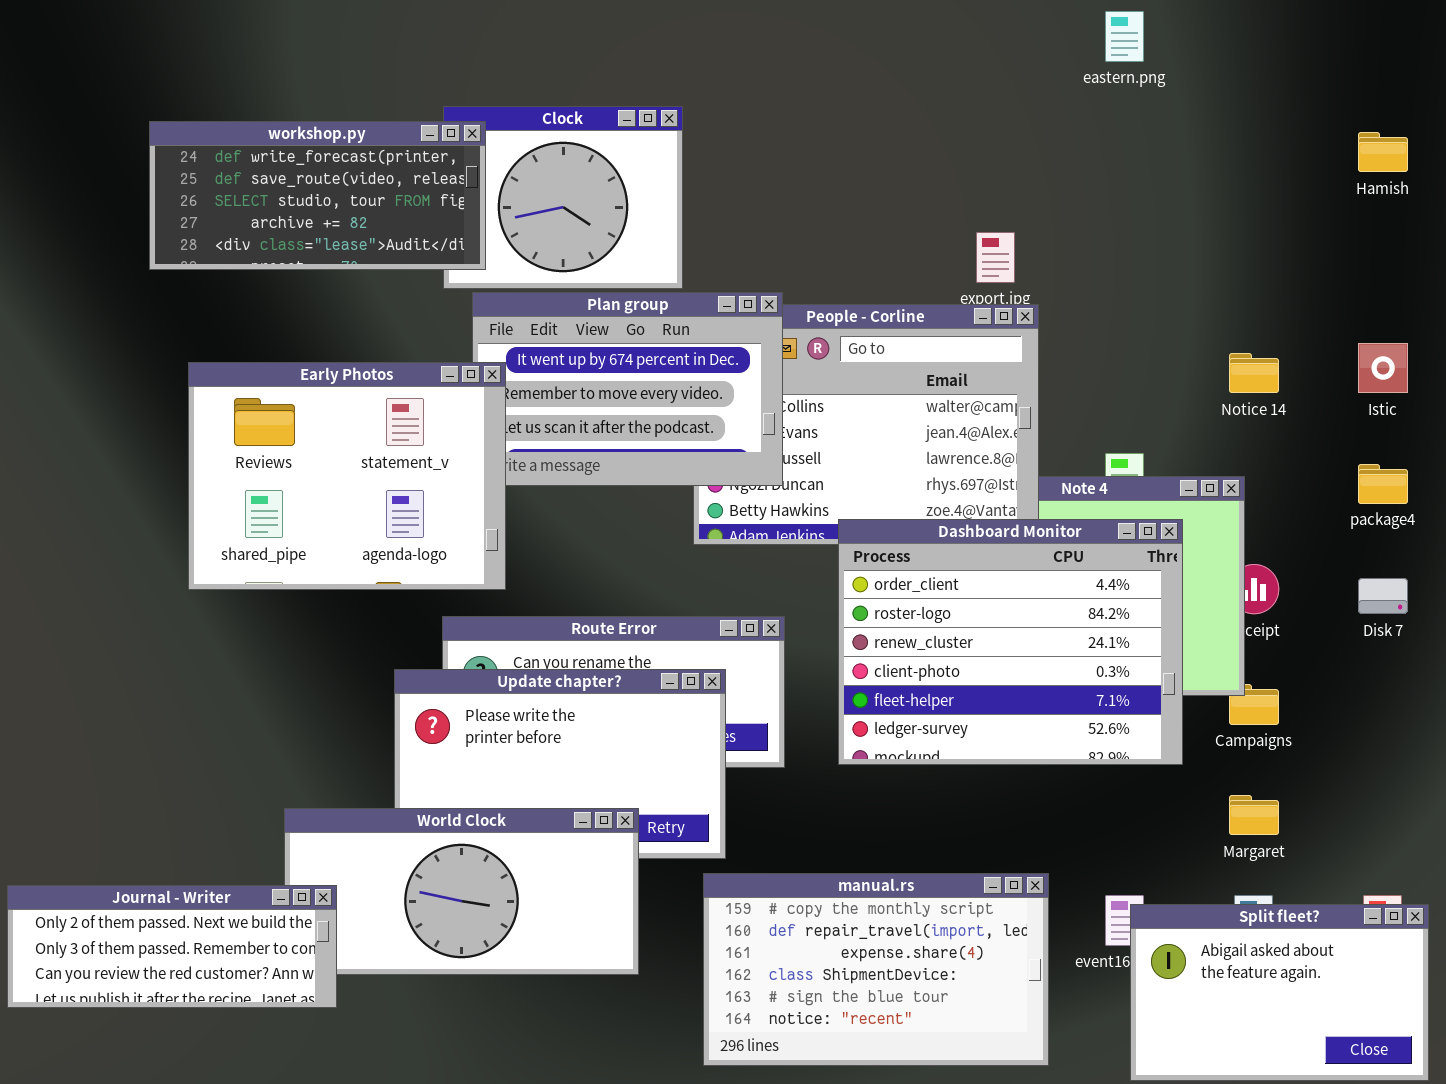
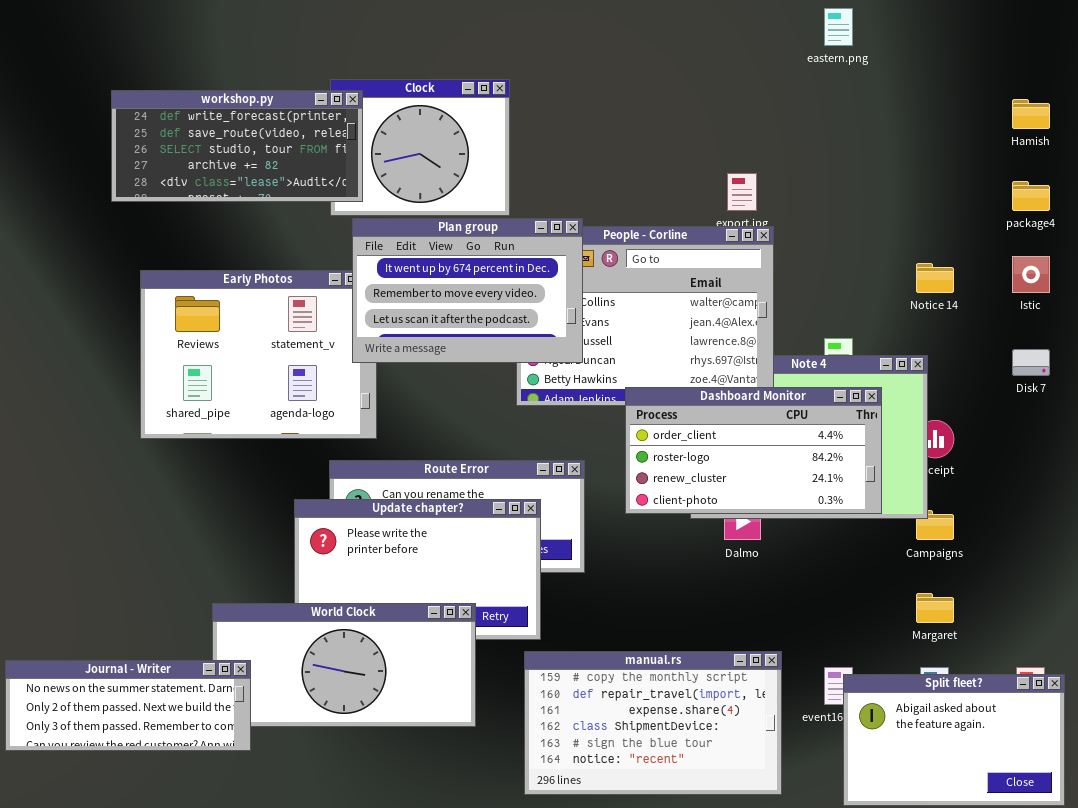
Plan group: [472,292,783,486] -> [352,218,583,363], raised
package4: [1358,464,1408,504] -> [1012,181,1050,211], moved
Dashboard Monitor: [838,519,1183,765] -> [625,387,882,514], resized
Disk 7: [1358,578,1408,614] -> [1012,349,1050,376], moved
Journal - Writer: [7,885,337,1008] -> [5,660,251,751], scrolled up 1 row

